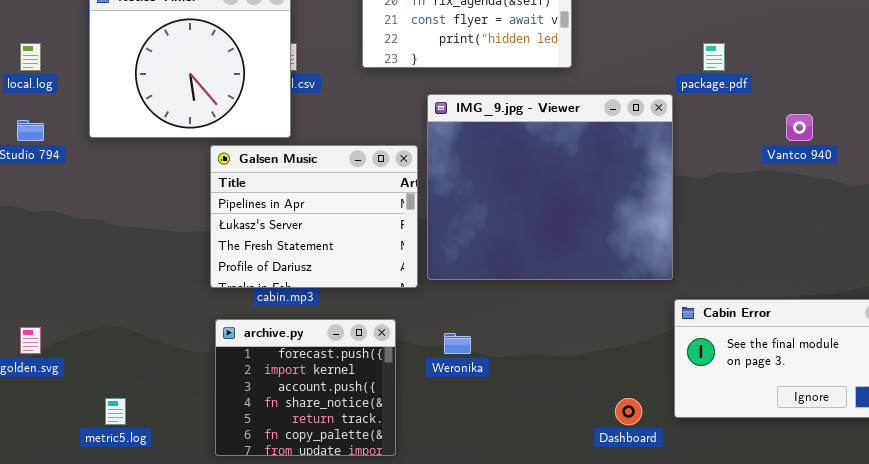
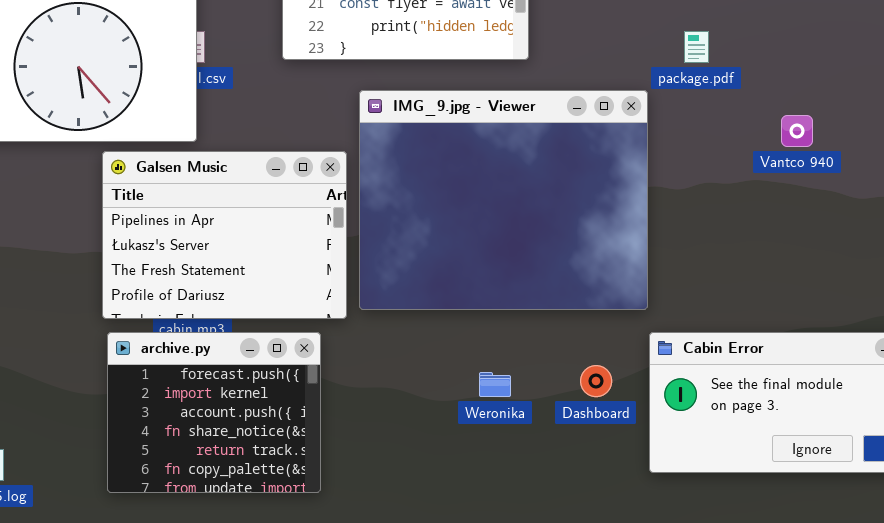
archive.py: [215,319,396,456] -> [107,332,321,493], moved
Weronika: [444,333,471,354] -> [479,372,511,397], moved
Dashboard: [615,398,642,425] -> [580,365,612,397], moved

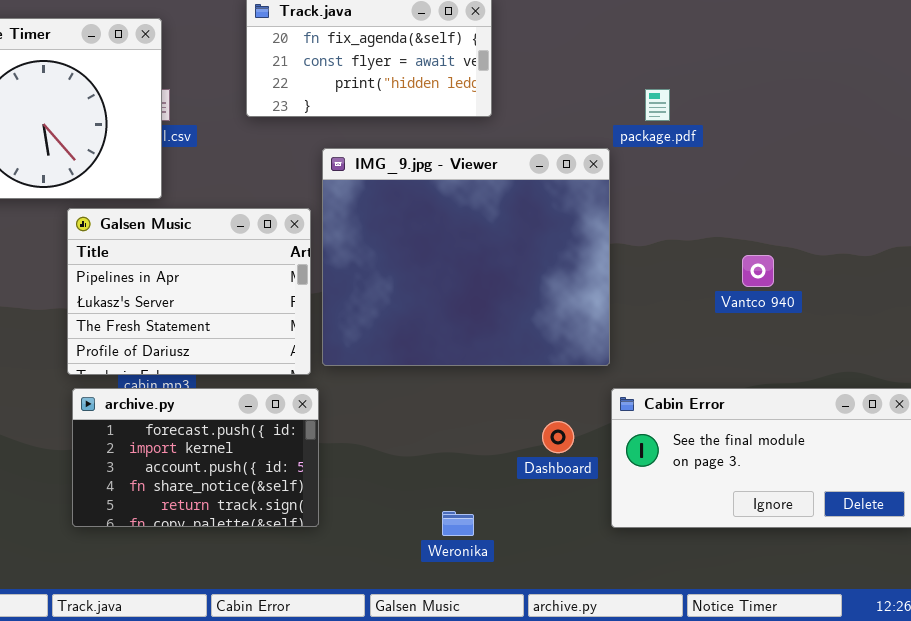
Vantco 940: [781,115,813,147] -> [742,255,774,287], moved
archive.py: [107,332,321,493] -> [72,388,319,527], resized
Weronika: [479,372,511,397] -> [442,511,474,536], moved

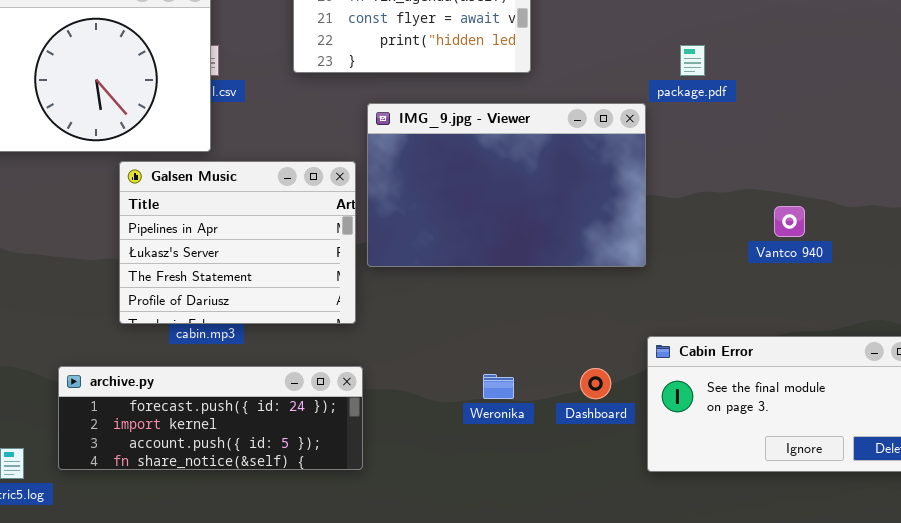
IMG_9.jpg - Viewer: [322,148,610,366] -> [367,103,646,267], resized
archive.py: [72,388,319,527] -> [58,366,363,470], resized
Weronika: [442,511,474,536] -> [483,374,514,399], moved

